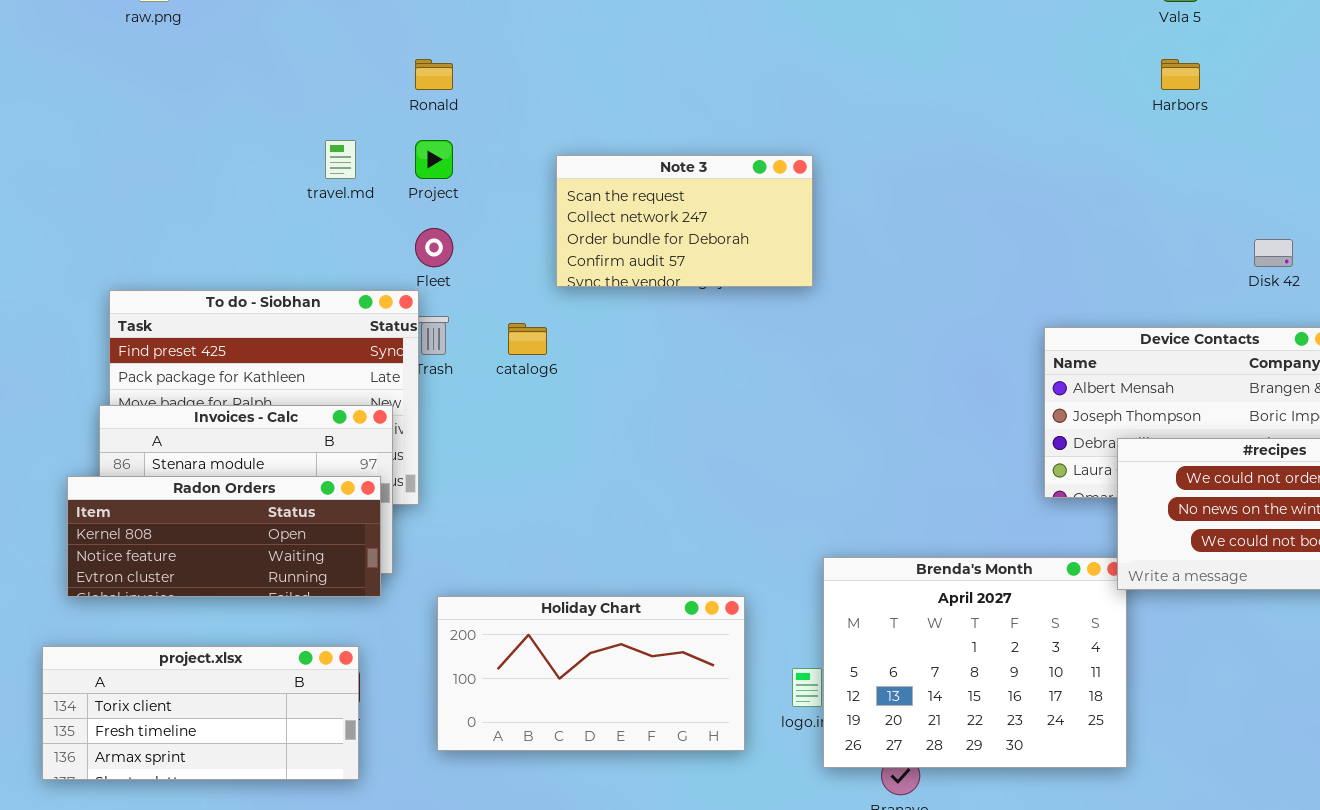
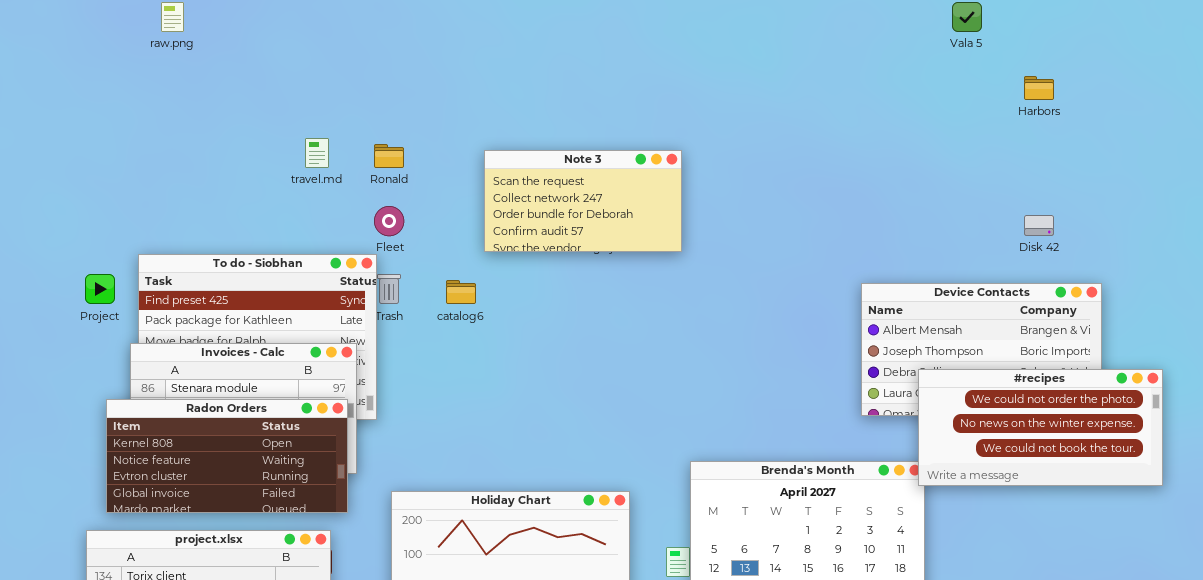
Ronald: [415,59,453,90] -> [374,144,404,168], moved
Harbors: [1161,59,1200,90] -> [1024,76,1054,100], moved
Project: [415,140,453,179] -> [85,274,115,304], moved
Radon Orders: [67,476,381,597] -> [106,399,348,513], resized

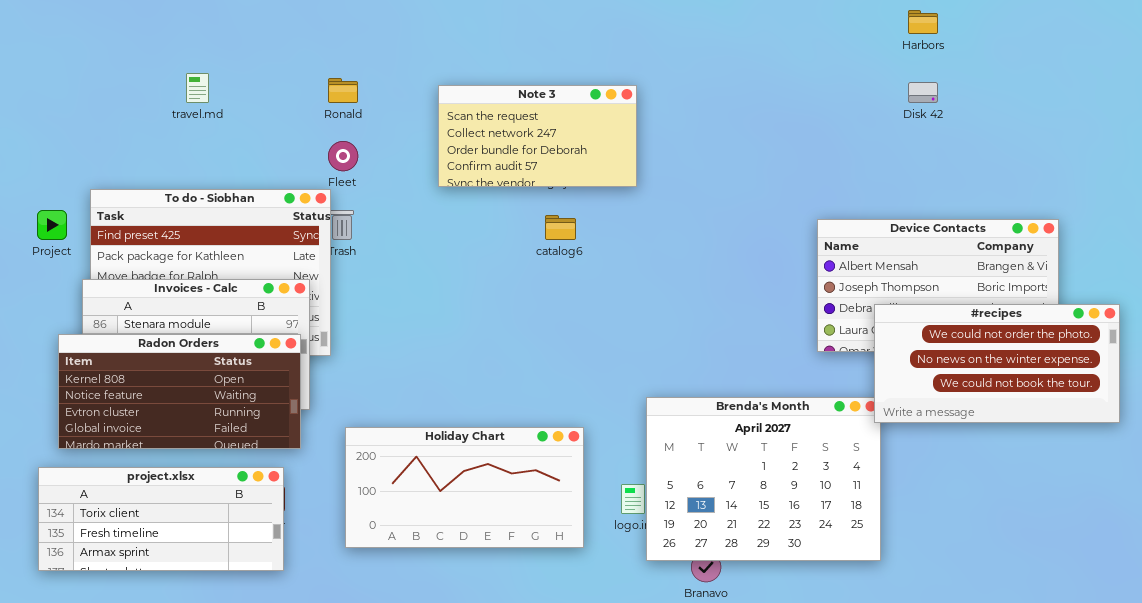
Harbors: [1024,76,1054,100] -> [908,10,938,34], moved
travel.md: [305,138,329,168] -> [186,73,209,103], moved
Disk 42: [1024,215,1054,236] -> [908,82,938,103], moved
catalog6: [446,280,476,304] -> [545,215,576,240], moved

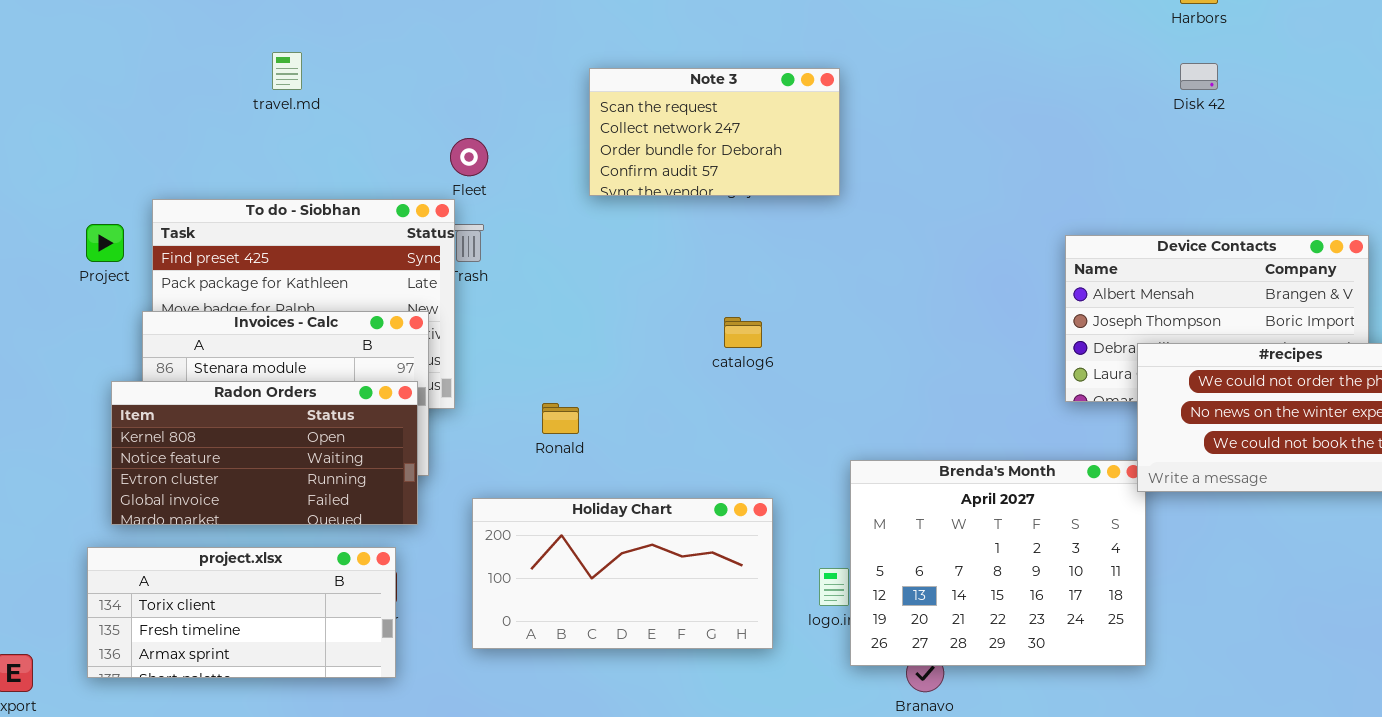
Ronald: [328,78,358,103] -> [542,403,579,434], moved
catalog6: [545,215,576,240] -> [724,317,762,348], moved

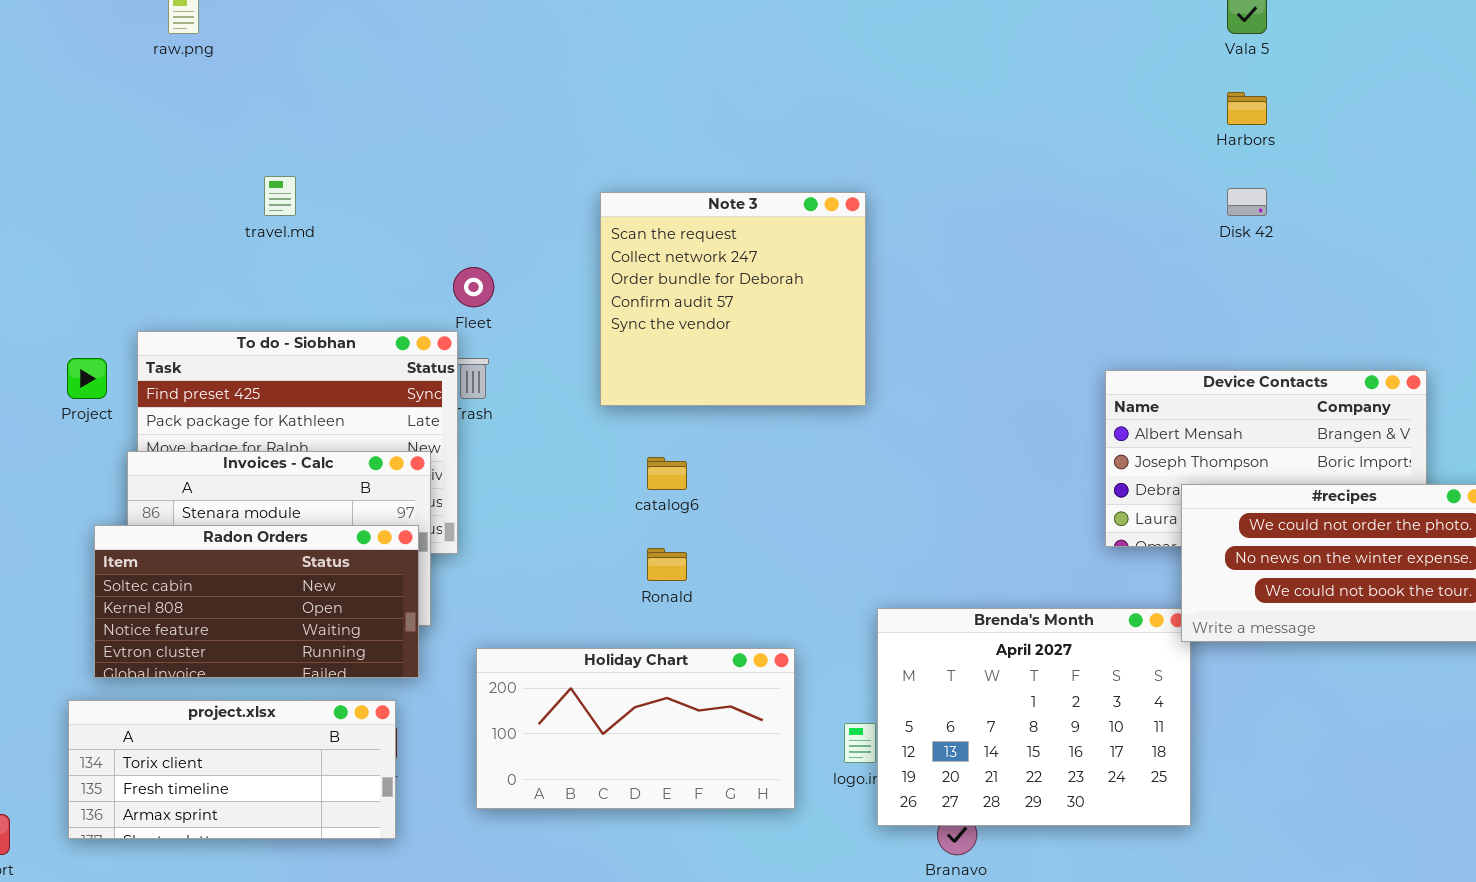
Note 3: [589,68,840,196] -> [600,192,866,406], resized
catalog6: [724,317,762,348] -> [647,457,687,490], moved
Radon Orders: [111,381,418,525] -> [94,525,419,678], scrolled up 1 row
Ronald: [542,403,579,434] -> [647,548,687,581], moved

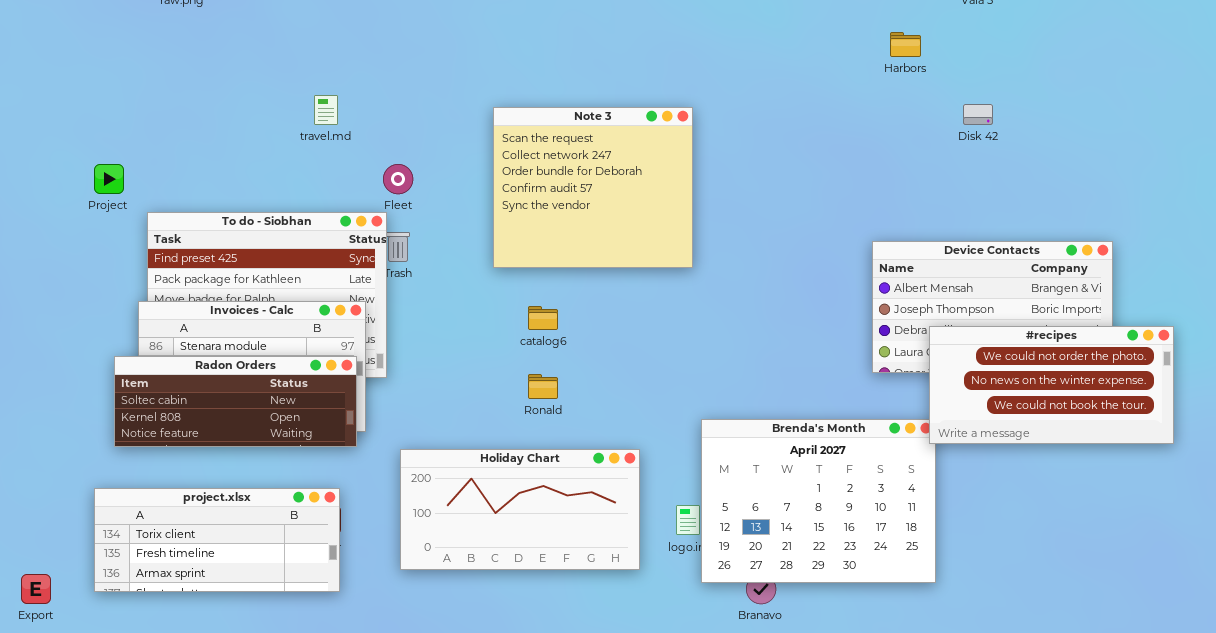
Harbors: [1227,92,1267,125] -> [890,32,921,57], moved
travel.md: [264,176,296,216] -> [314,95,338,125], moved
Project: [67,358,107,399] -> [94,164,124,194], moved
Radon Orders: [94,525,419,678] -> [114,356,357,447], resized

